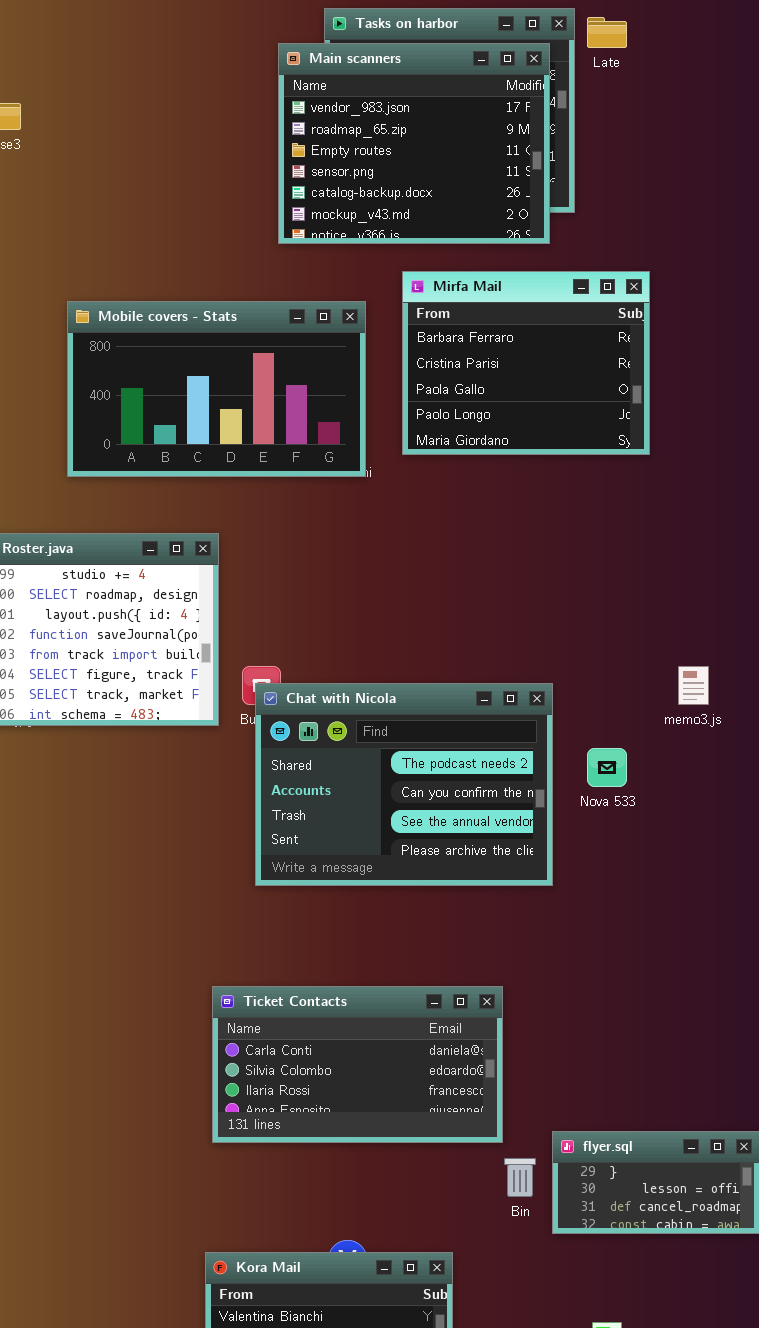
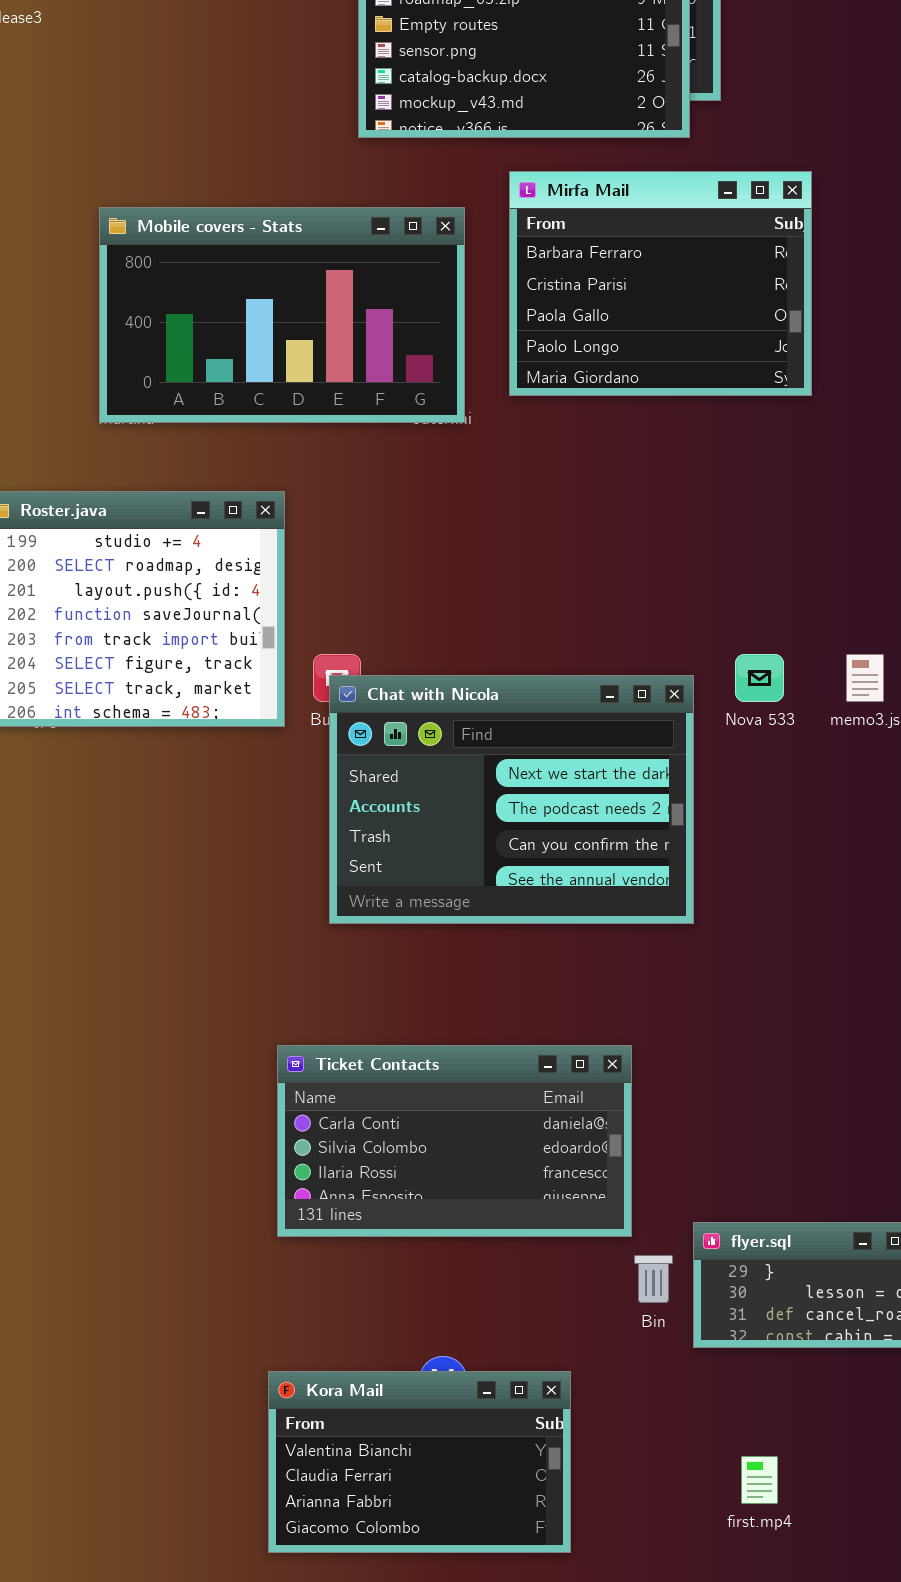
Chat with Nicola: [255,683,553,886] -> [329,675,694,924], scrolled up 1 row
Nova 533: [587,748,627,787] -> [735,654,784,702], moved

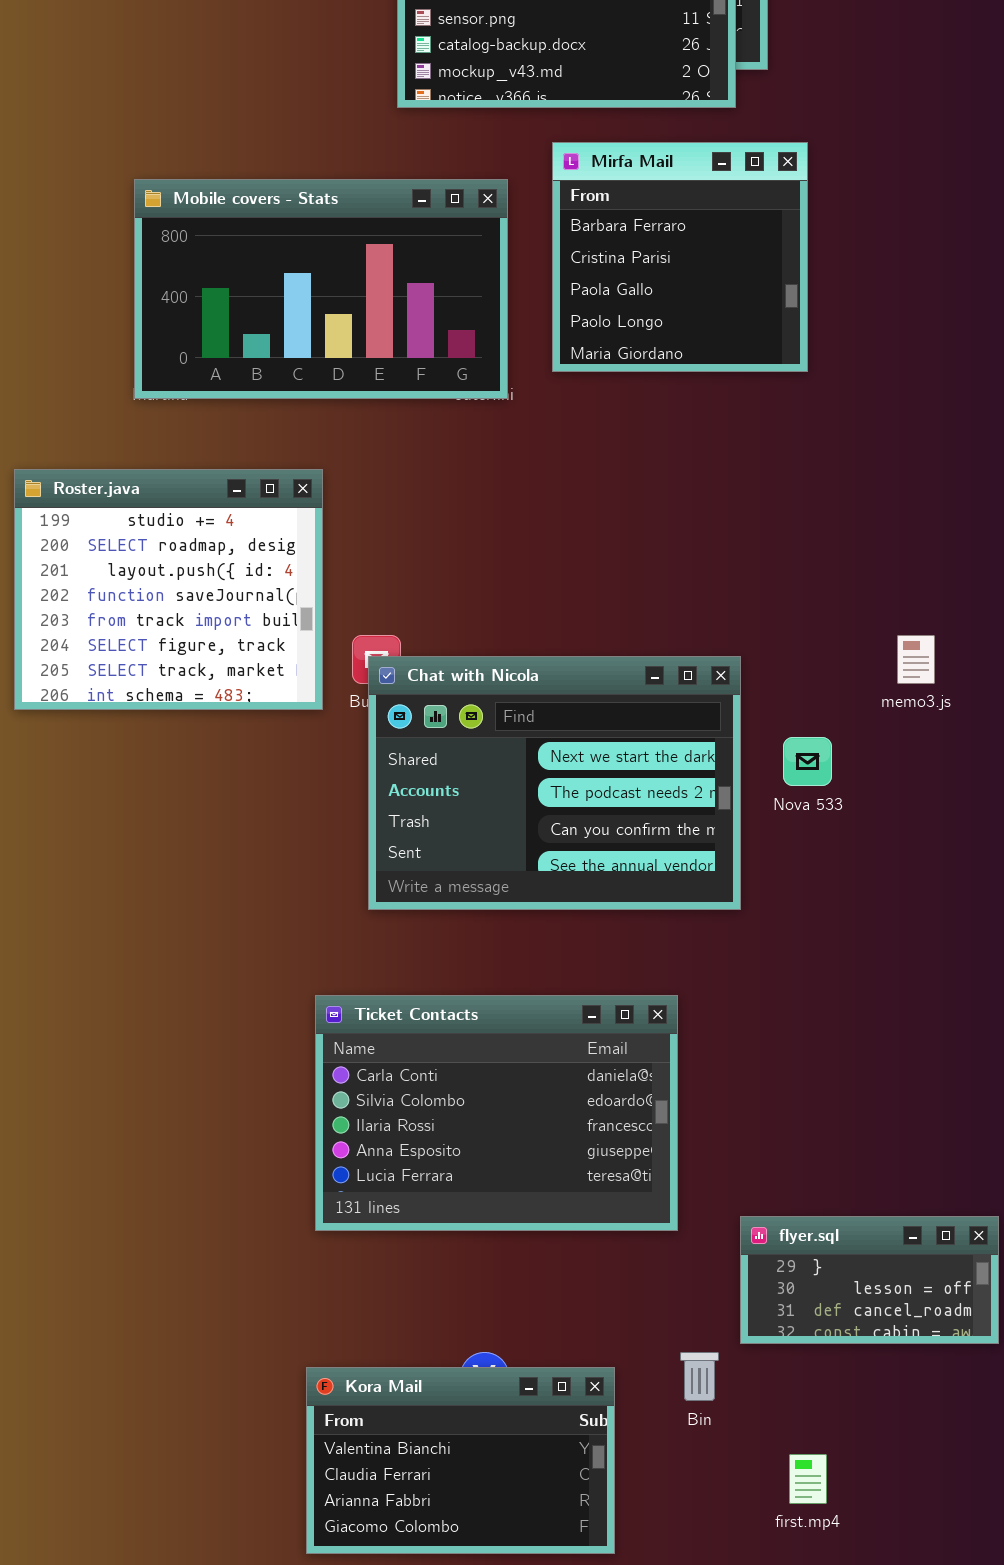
Mirfa Mail: [509,171,812,396] -> [552,142,808,372], resized
Nova 533: [735,654,784,702] -> [783,737,832,786], moved
Ticket Contacts: [277,1045,632,1237] -> [315,995,678,1231], resized
Bin: [634,1255,673,1303] -> [680,1352,719,1401], moved

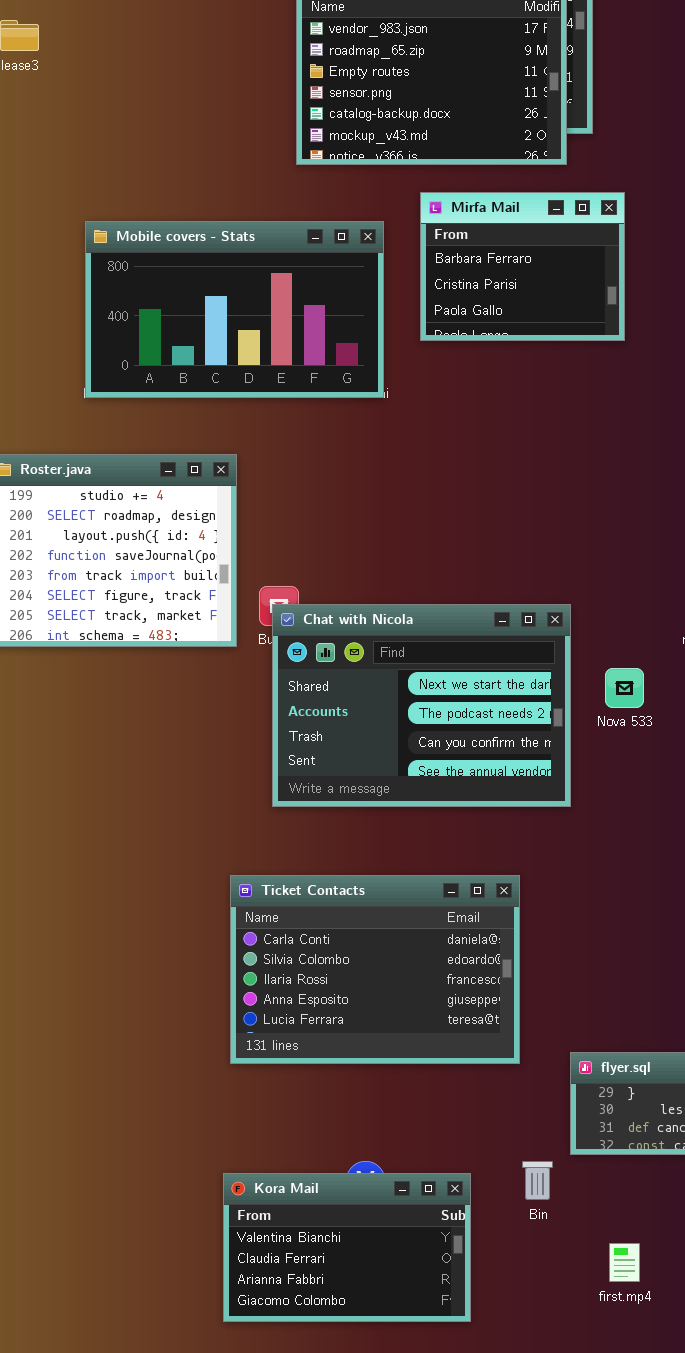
Mirfa Mail: [552,142,808,372] -> [420,192,625,341], resized

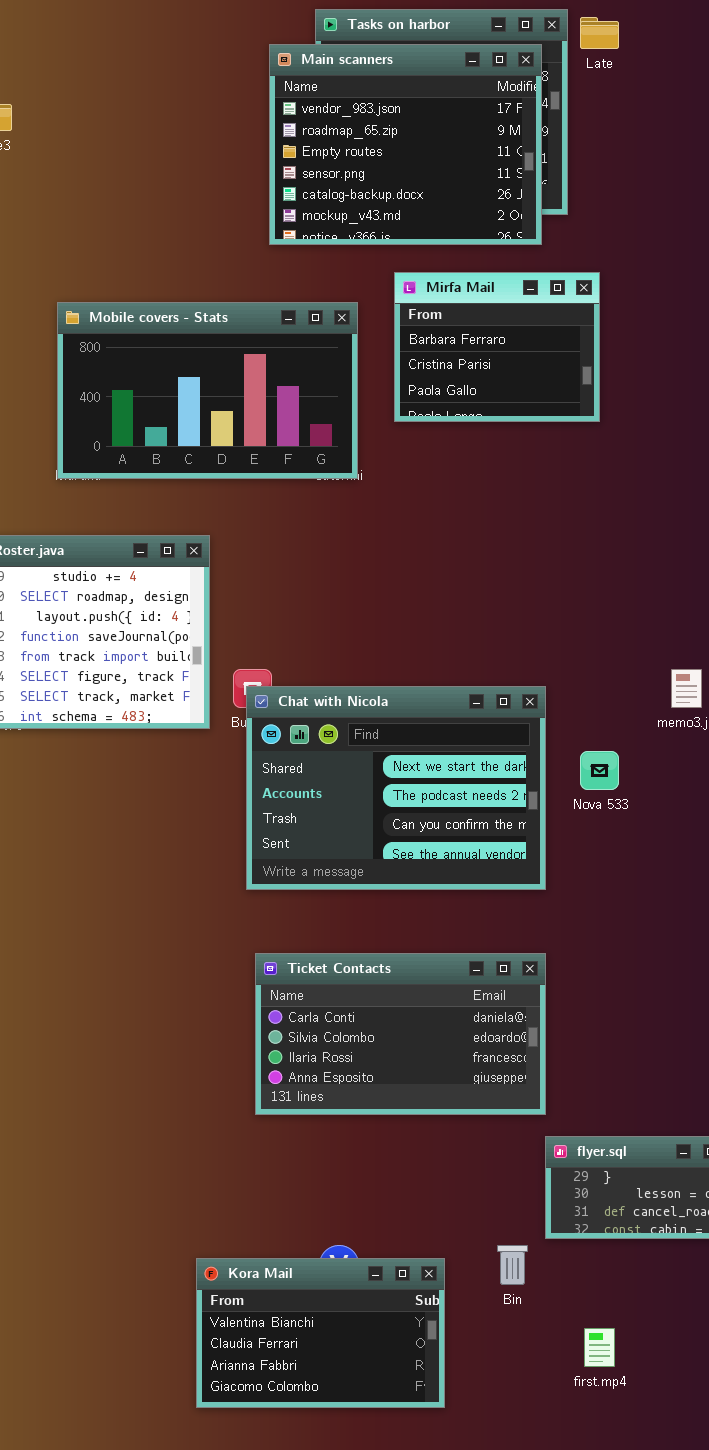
Ticket Contacts: [230,875,520,1064] -> [255,953,546,1115], moved, resized

